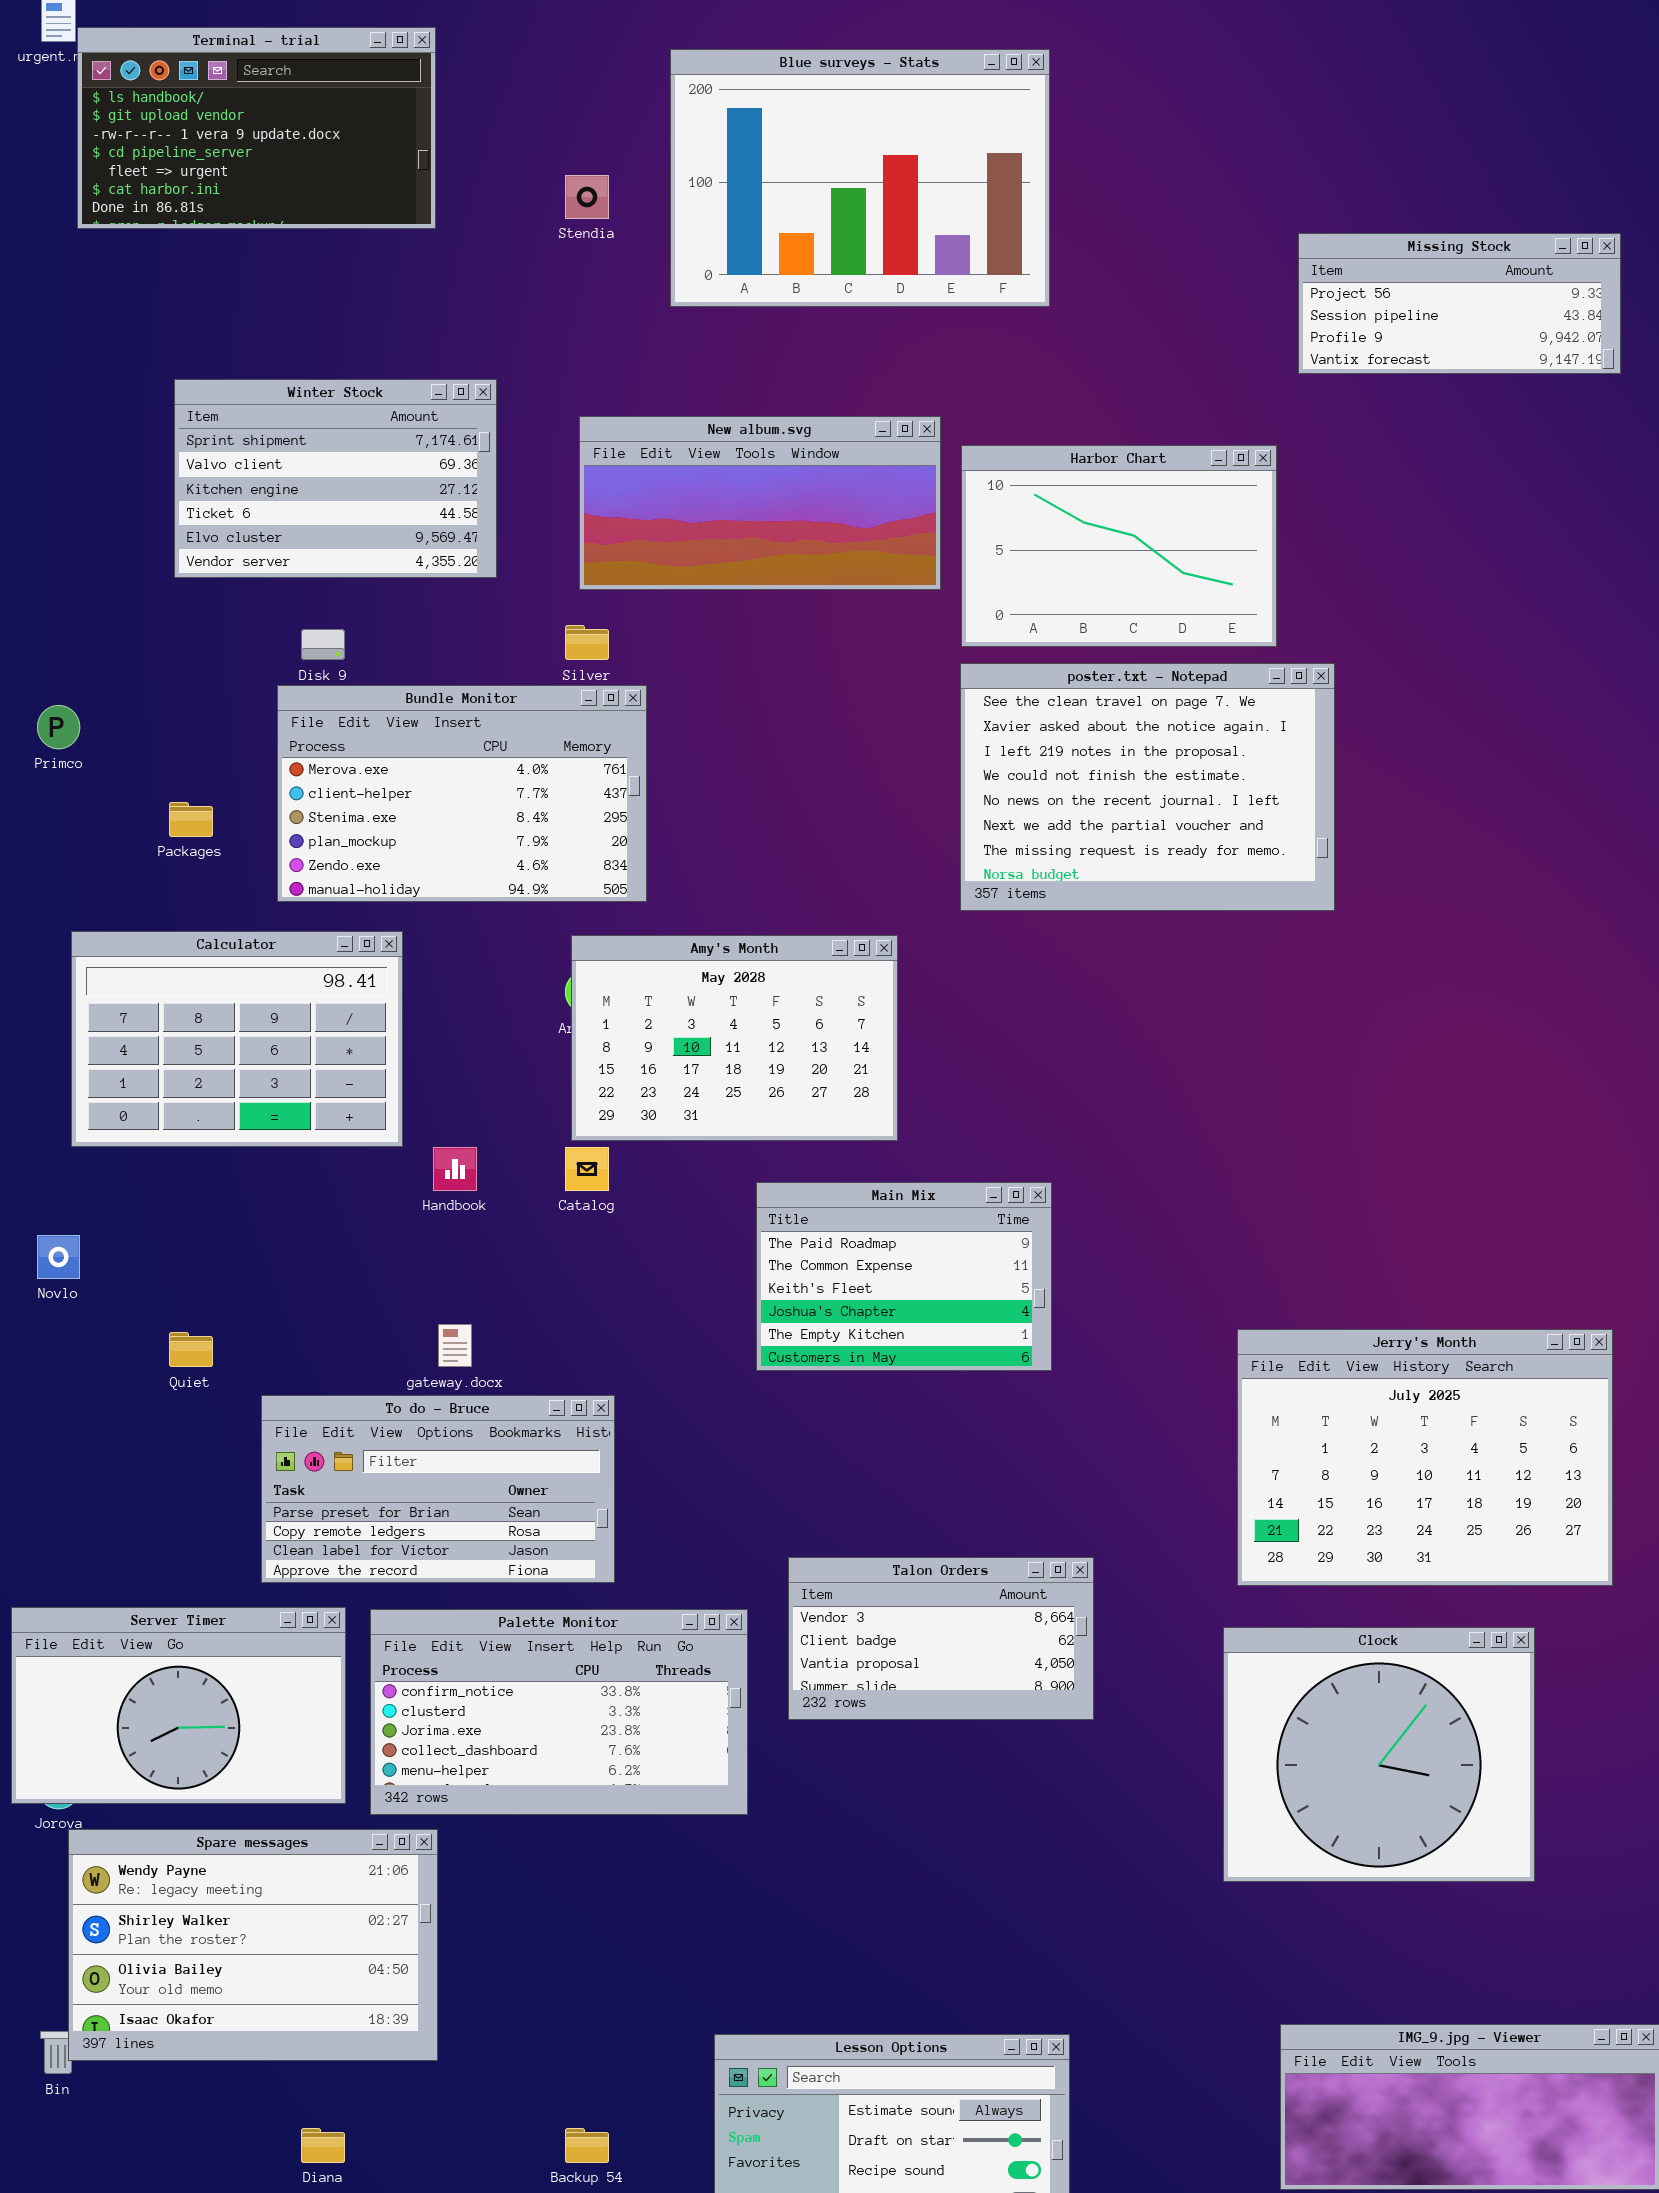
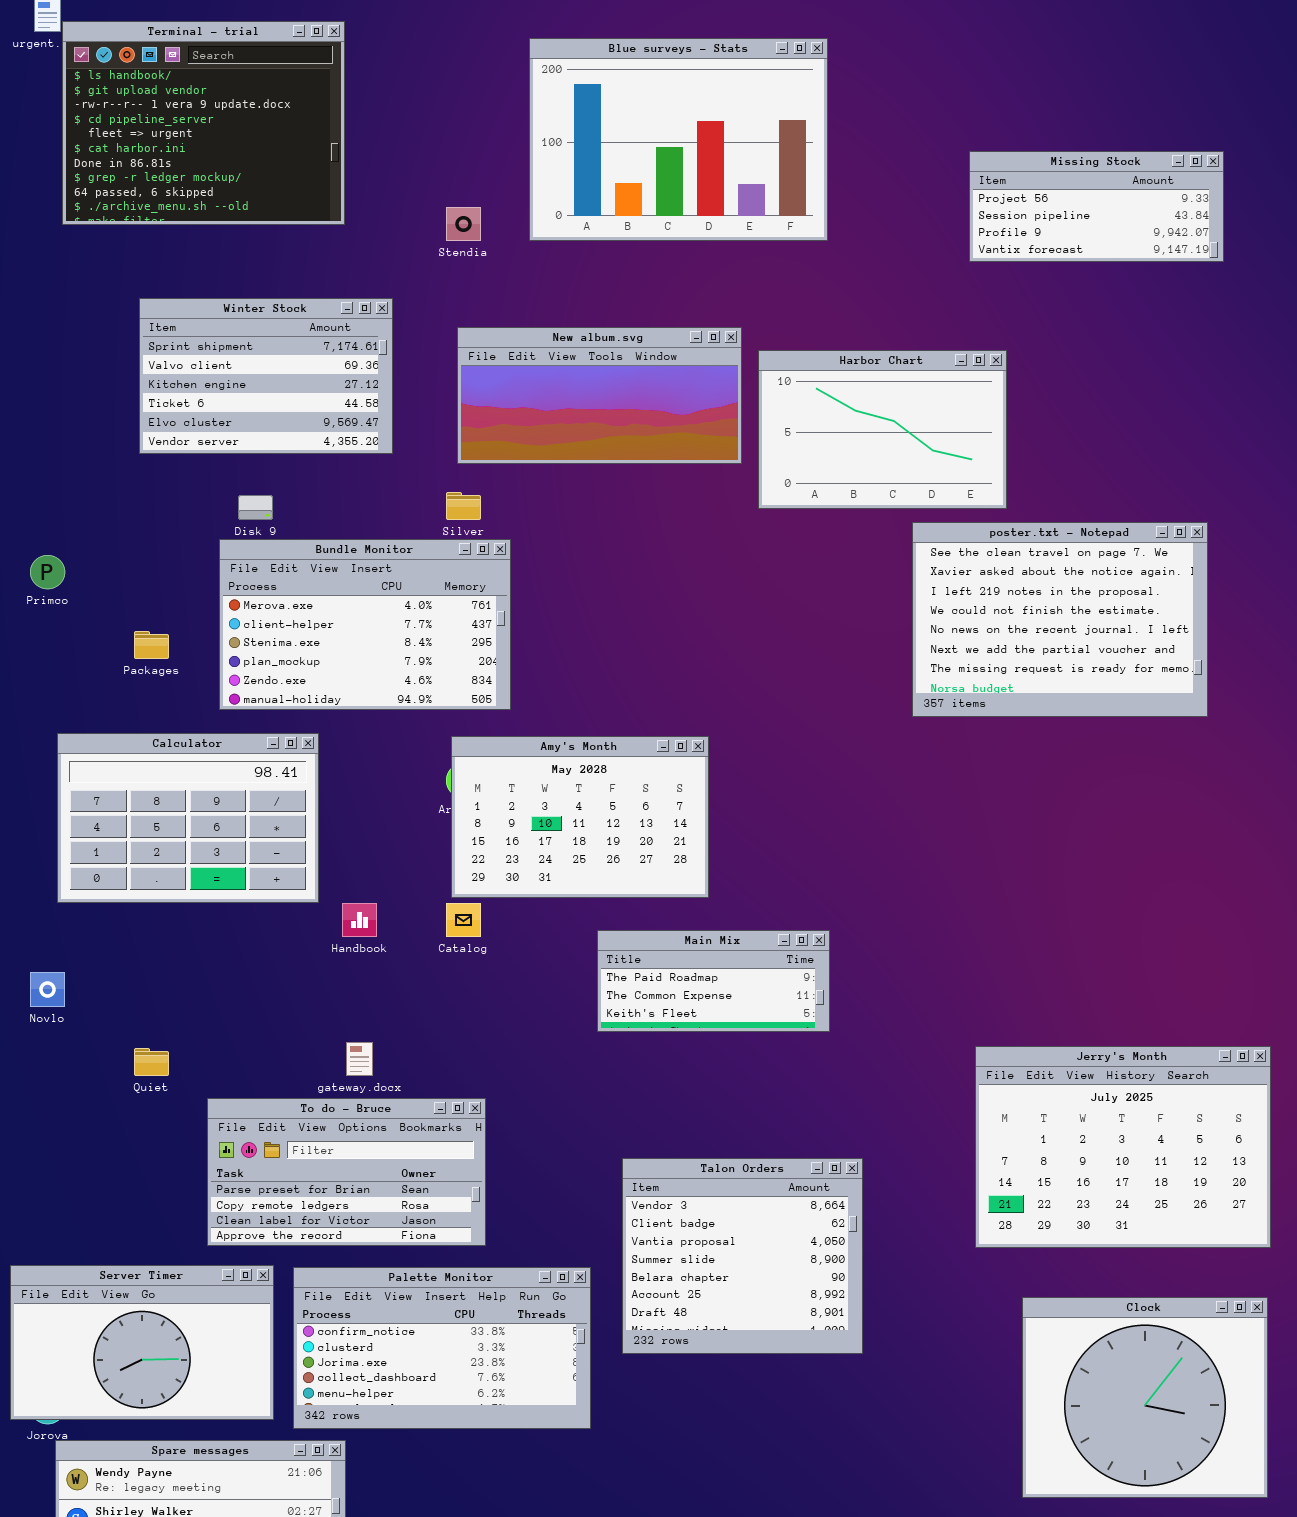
Terminal - trial: [77,27,436,229] -> [62,21,345,225], resized
Stendia: [565,175,609,219] -> [446,207,481,241], moved
Missing Stock: [1298,233,1621,374] -> [969,151,1224,262], moved
poster.txt - Notepad: [960,663,1335,911] -> [912,522,1208,717], moved
Main Mix: [756,1182,1052,1371] -> [597,930,830,1032], resized
Talon Orders: [788,1557,1094,1720] -> [622,1158,863,1354], resized
Clock: [1223,1627,1535,1882] -> [1022,1297,1268,1498], moved

